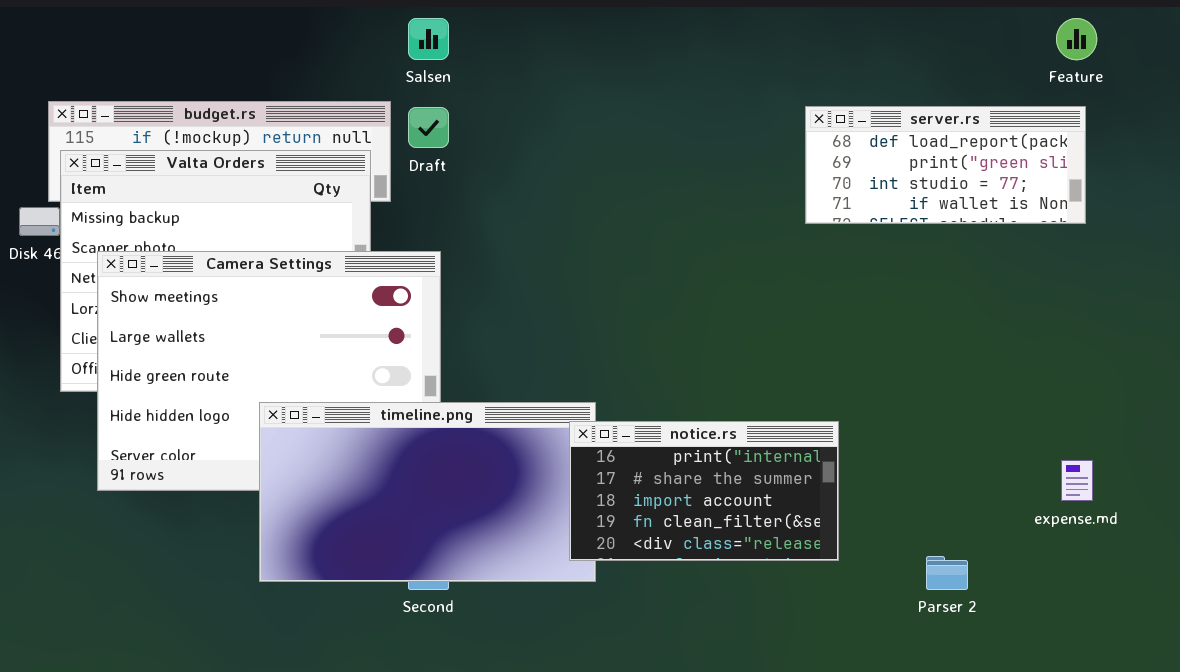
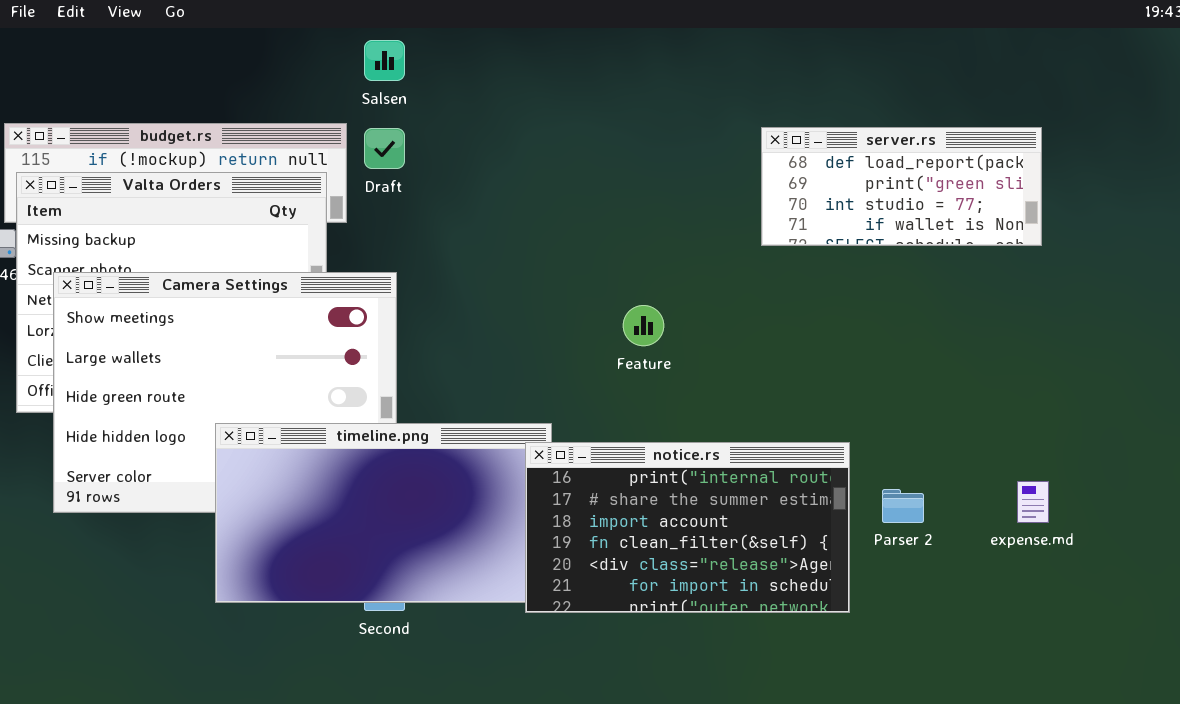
Feature: [1056,18,1097,60] -> [623,305,664,346], moved
notice.rs: [569,421,839,561] -> [525,442,850,613], resized
Parser 2: [926,556,968,590] -> [882,489,924,523], moved

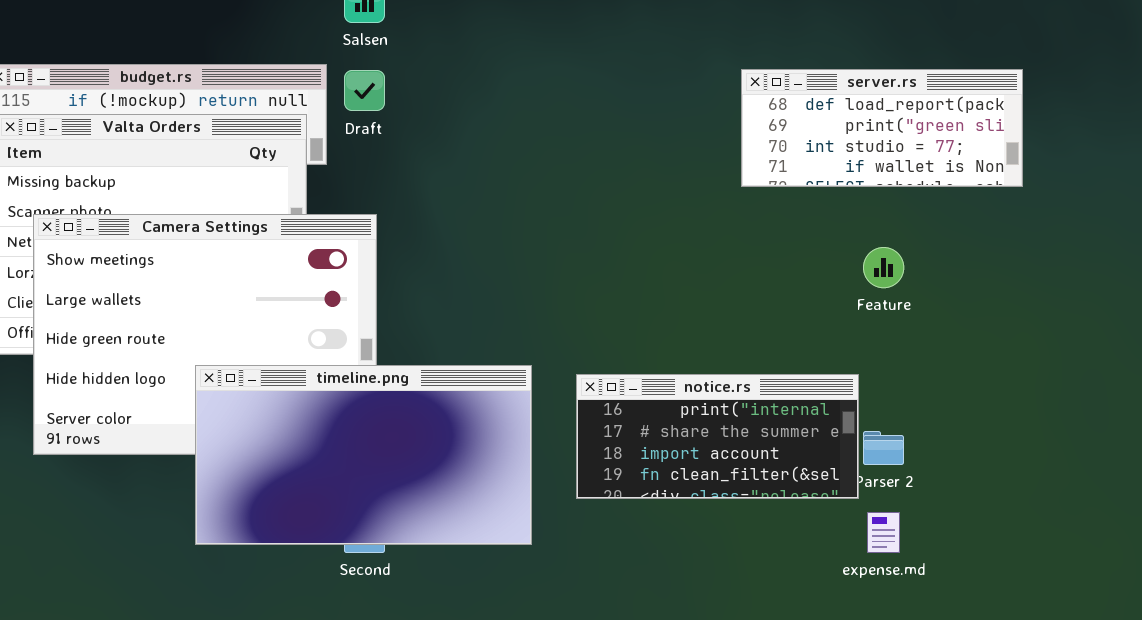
Feature: [623,305,664,346] -> [863,247,904,288], moved
notice.rs: [525,442,850,613] -> [576,374,859,499], moved, resized
expense.md: [1017,481,1049,523] -> [867,512,900,553], moved

